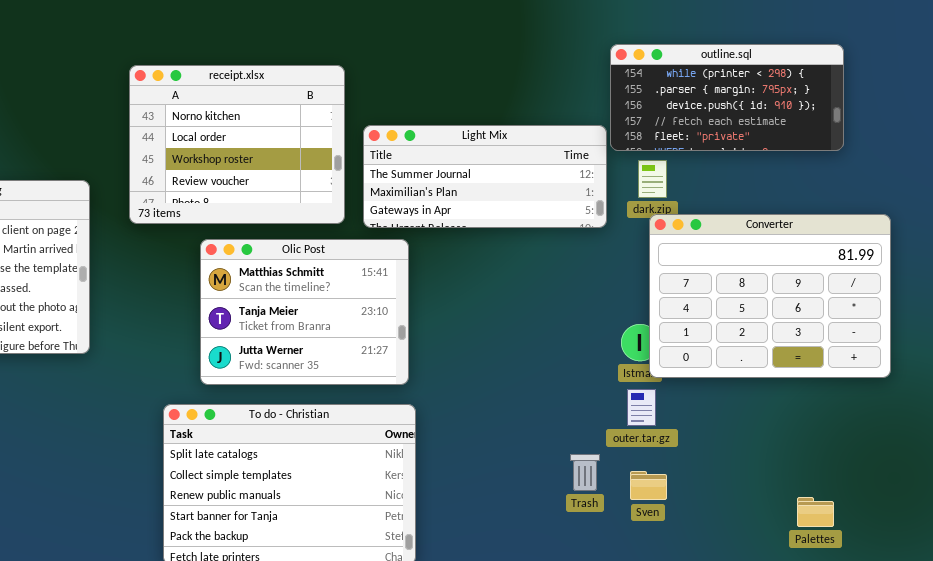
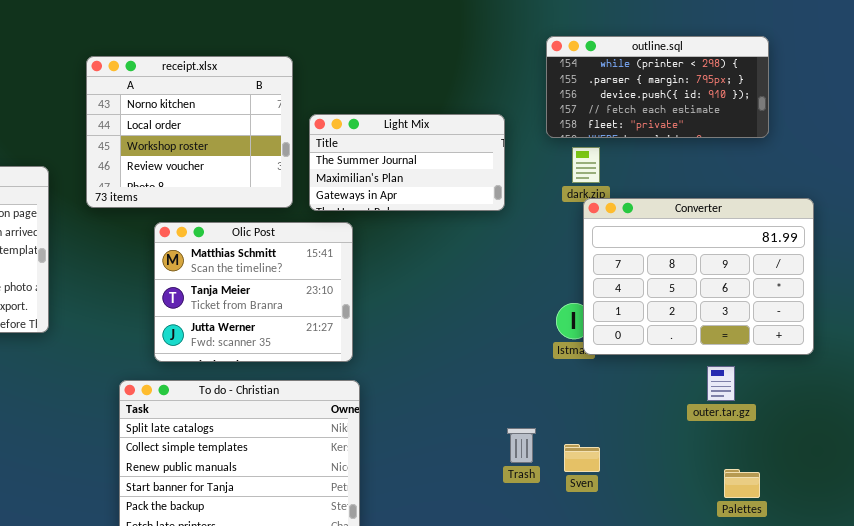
Light Mix: [363,125,607,228] -> [309,114,505,211], resized
outer.tar.gz: [627,389,656,426] -> [707,366,735,401], moved

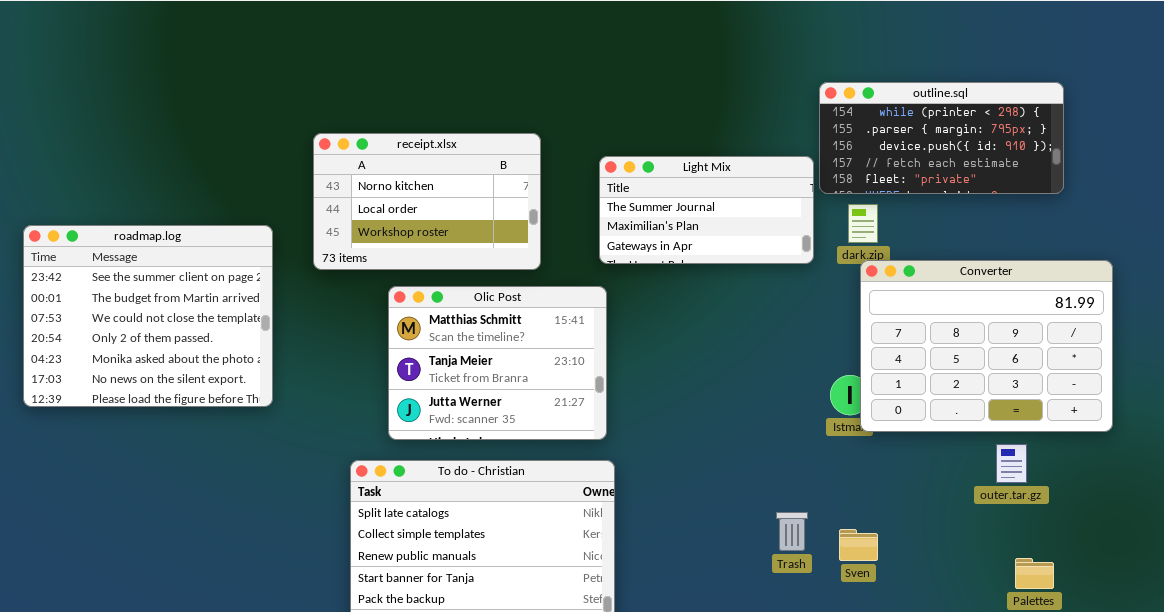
receipt.xlsx: [86,56,293,208] -> [313,133,541,270], resized
Light Mix: [309,114,505,211] -> [599,156,814,264], moved

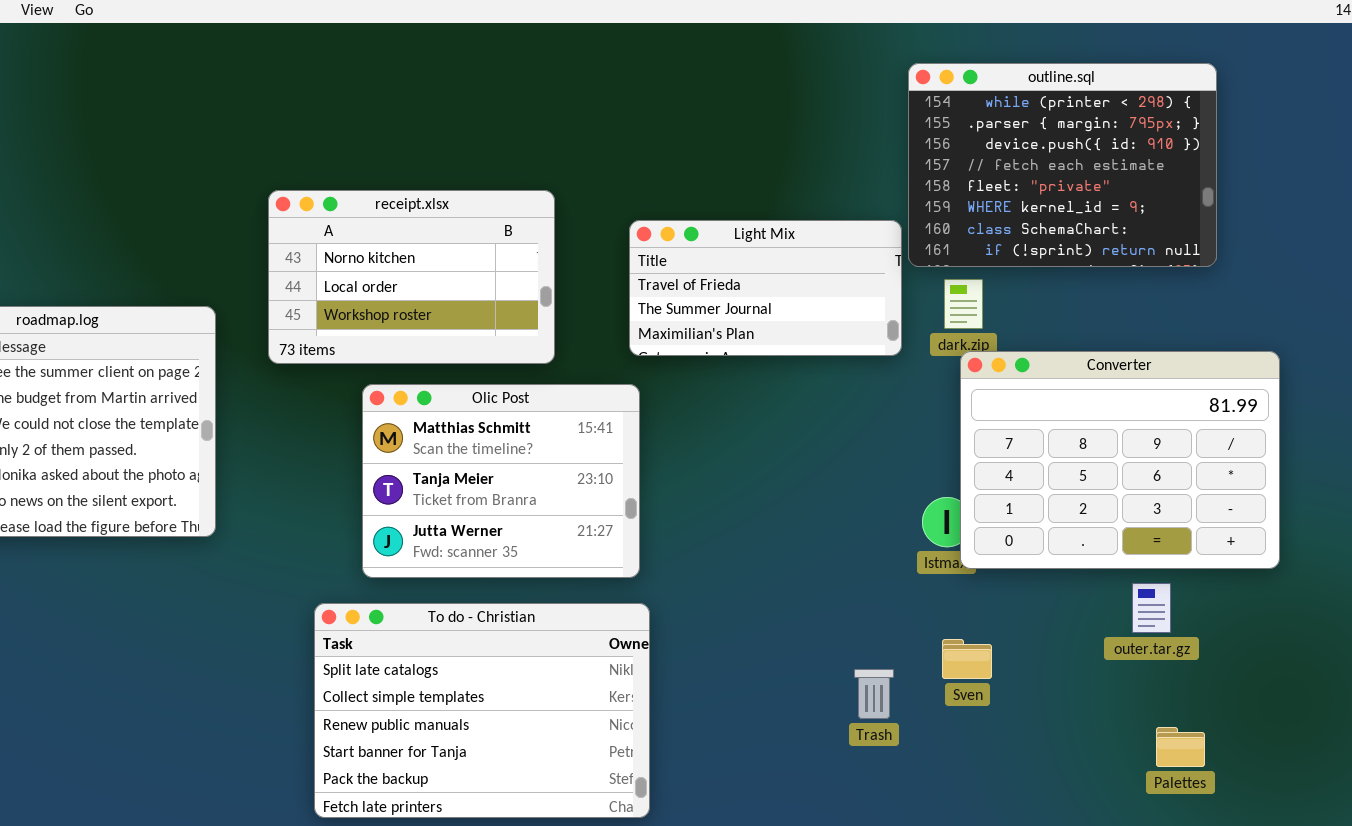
outline.sql: [819,82,1064,194] -> [908,63,1217,267], resized
Light Mix: [599,156,814,264] -> [629,220,902,356], scrolled up 1 row
Sven: [839,529,878,561] -> [942,639,992,679], moved

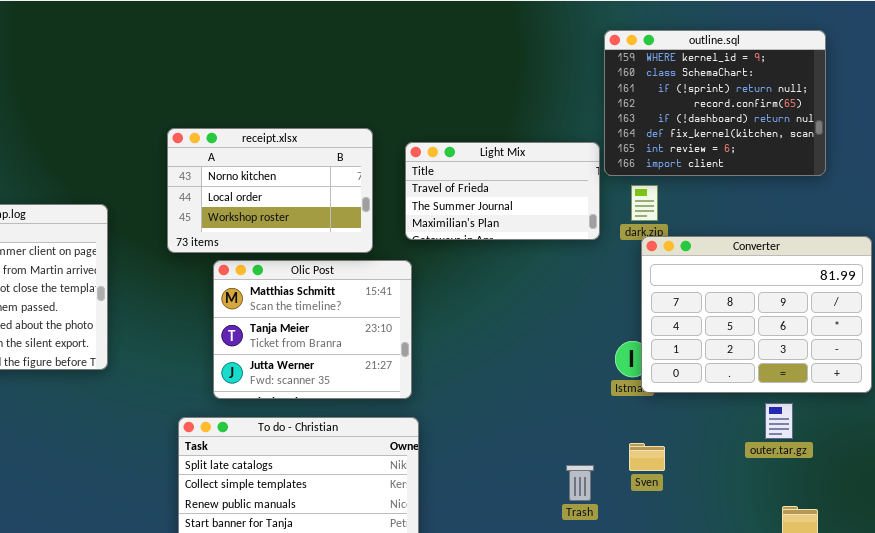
outline.sql: [908,63,1217,267] -> [604,30,826,176], scrolled down 5 rows
receipt.xlsx: [268,190,555,364] -> [167,128,373,253], moved

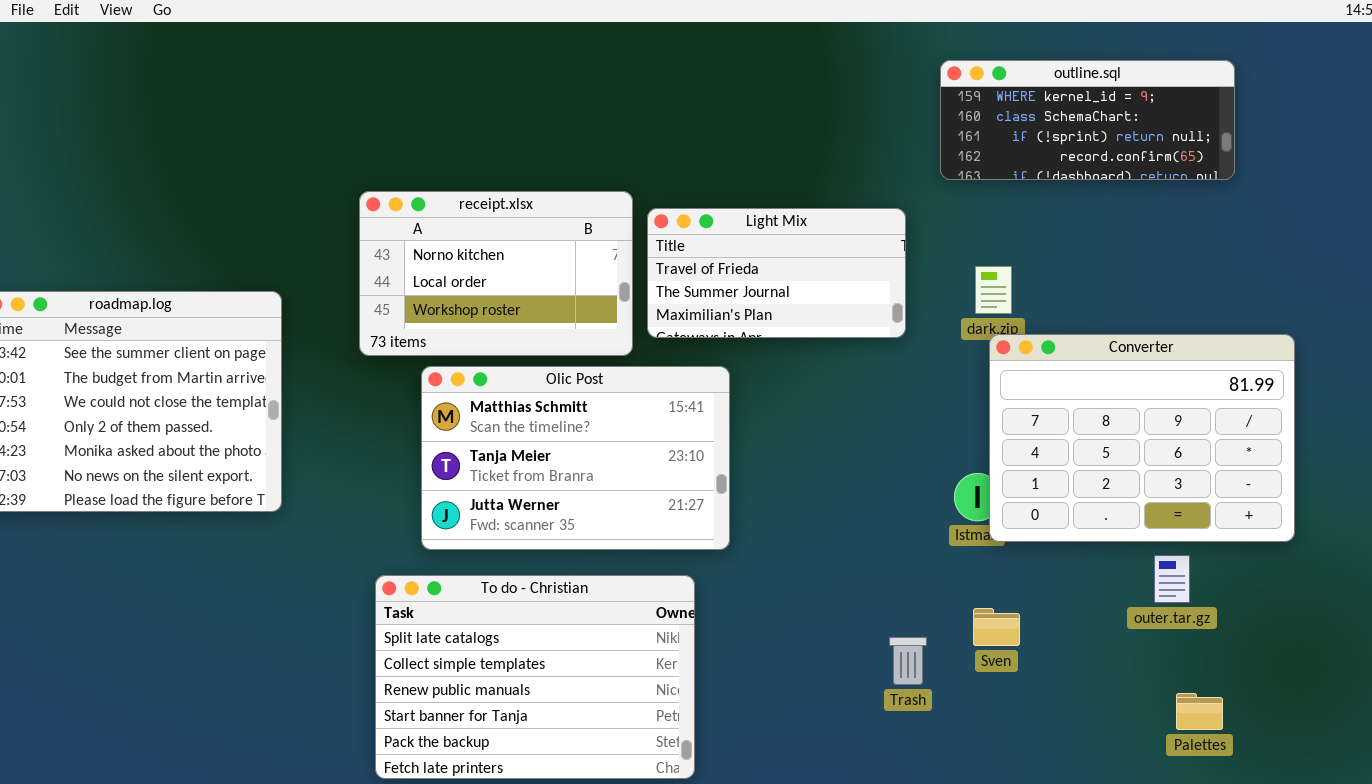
outline.sql: [604,30,826,176] -> [940,60,1235,180], resized
Light Mix: [405,142,600,240] -> [647,208,906,338], moved
Olic Post: [213,260,412,399] -> [421,366,730,550], resized

